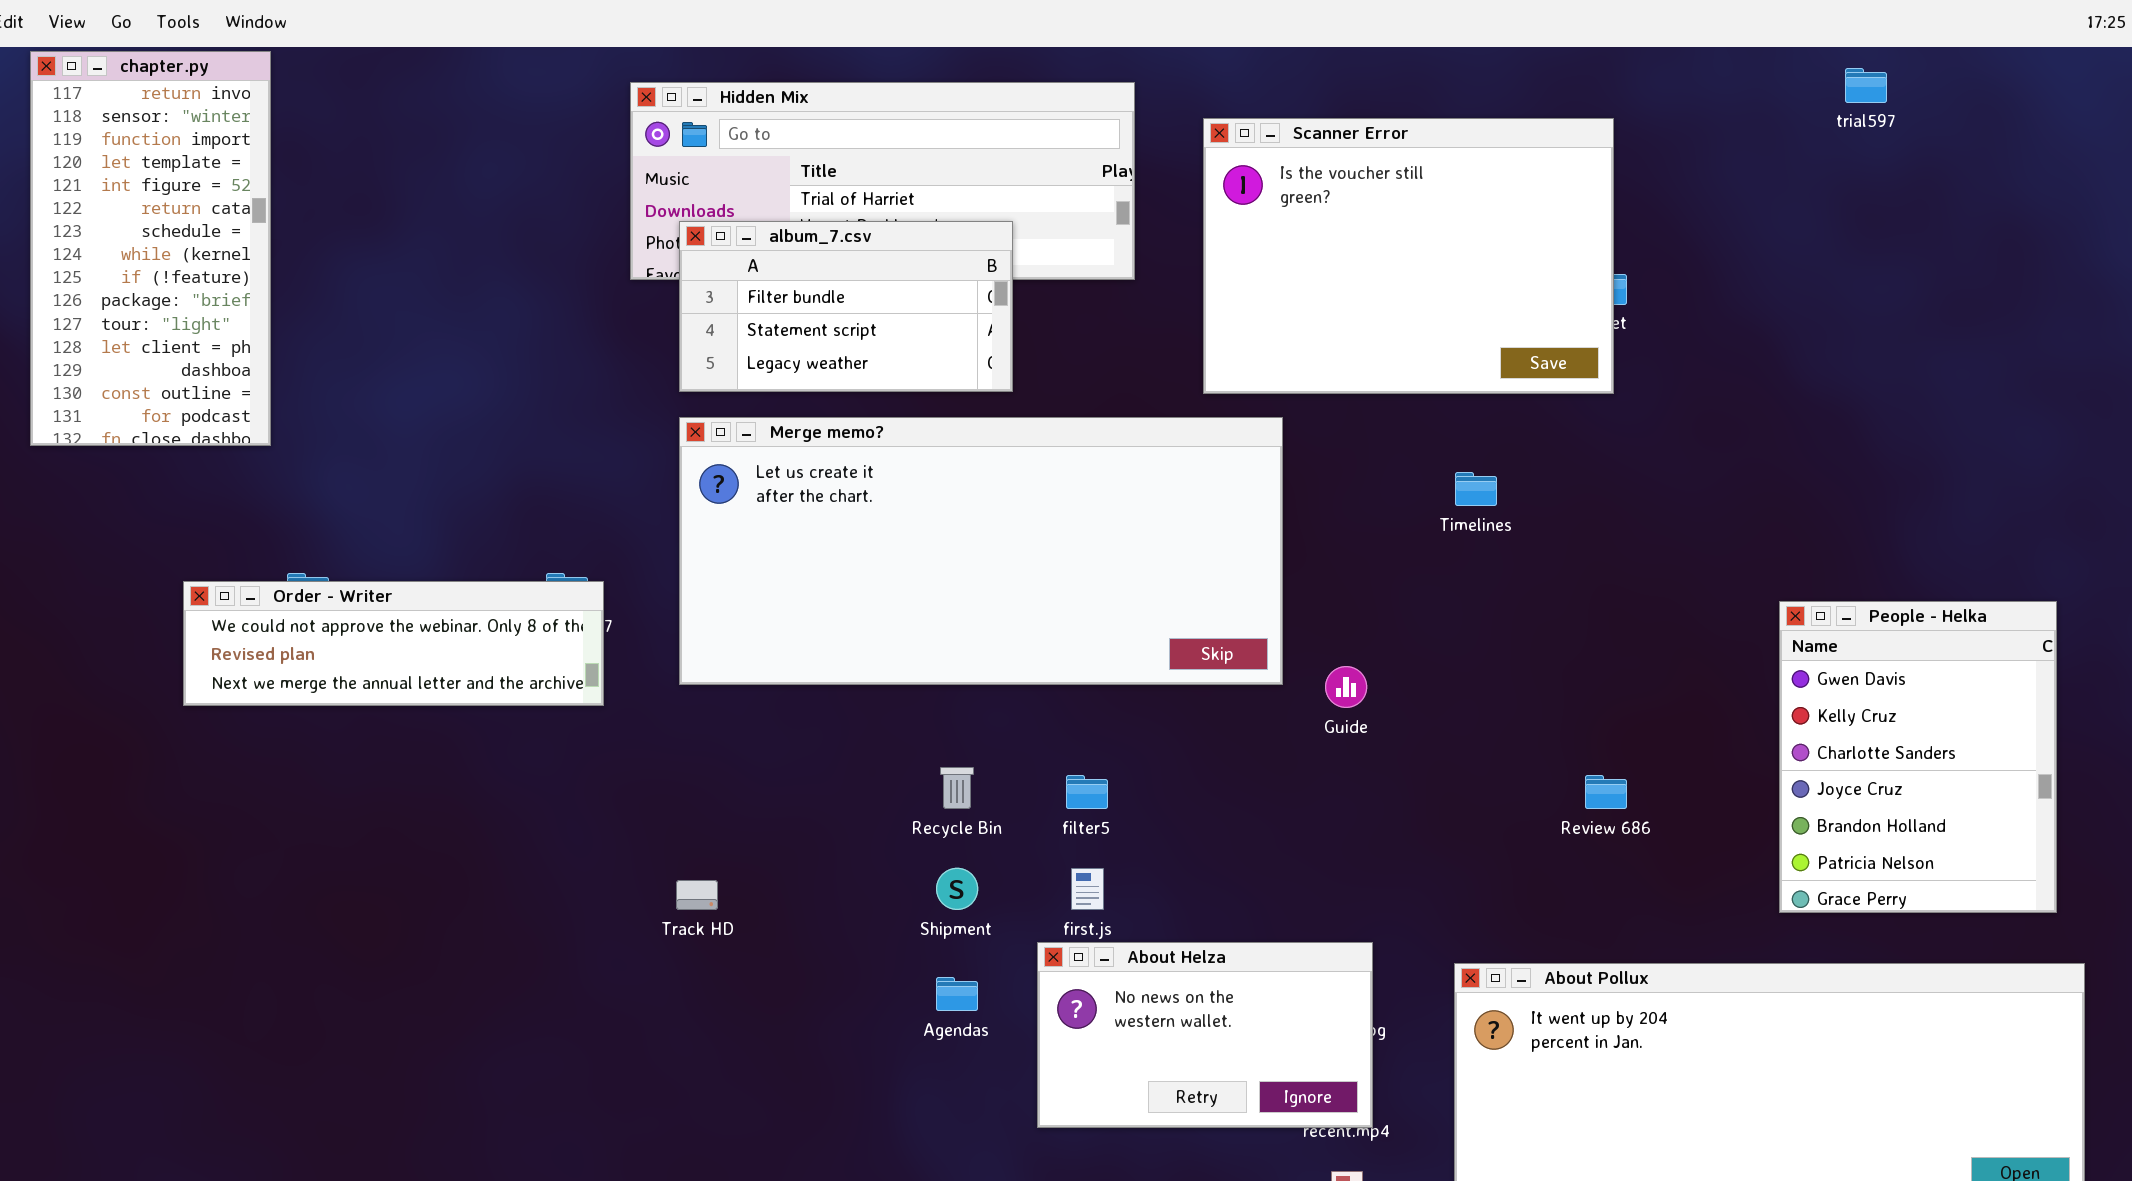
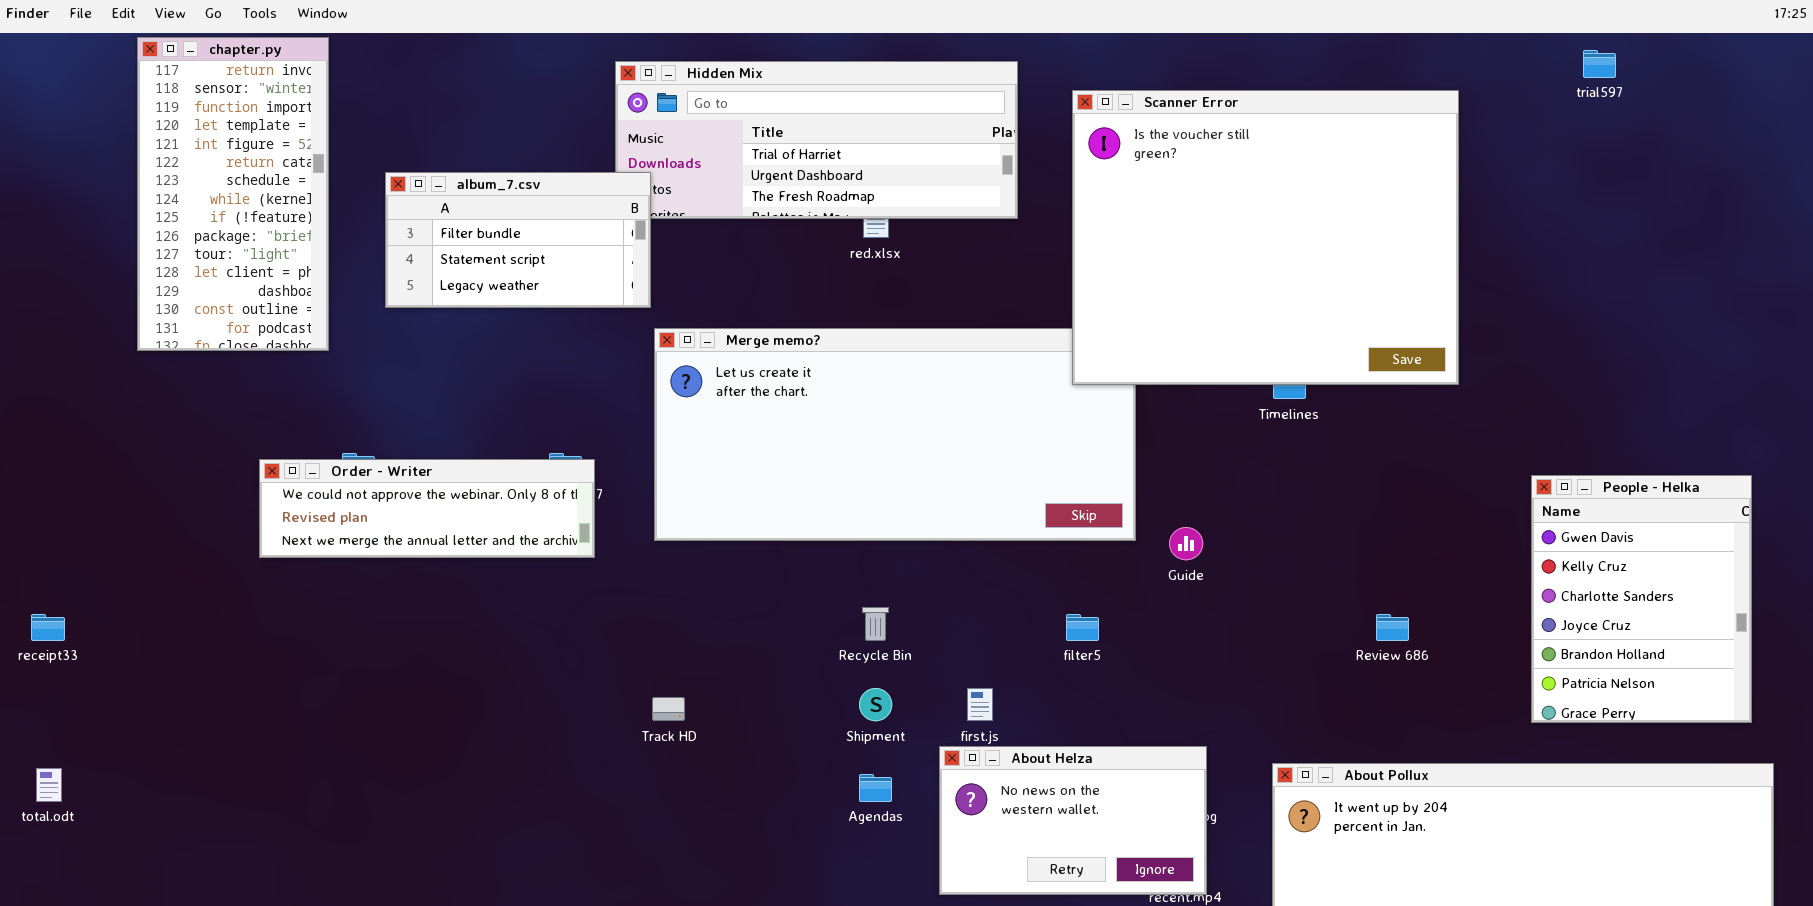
Scanner Error: [1203,118,1614,394] -> [1072,90,1459,385], resized
album_7.csv: [679,221,1013,392] -> [385,172,651,308], moved
filter5: [1066,775,1108,809] -> [1066,614,1099,641], moved

